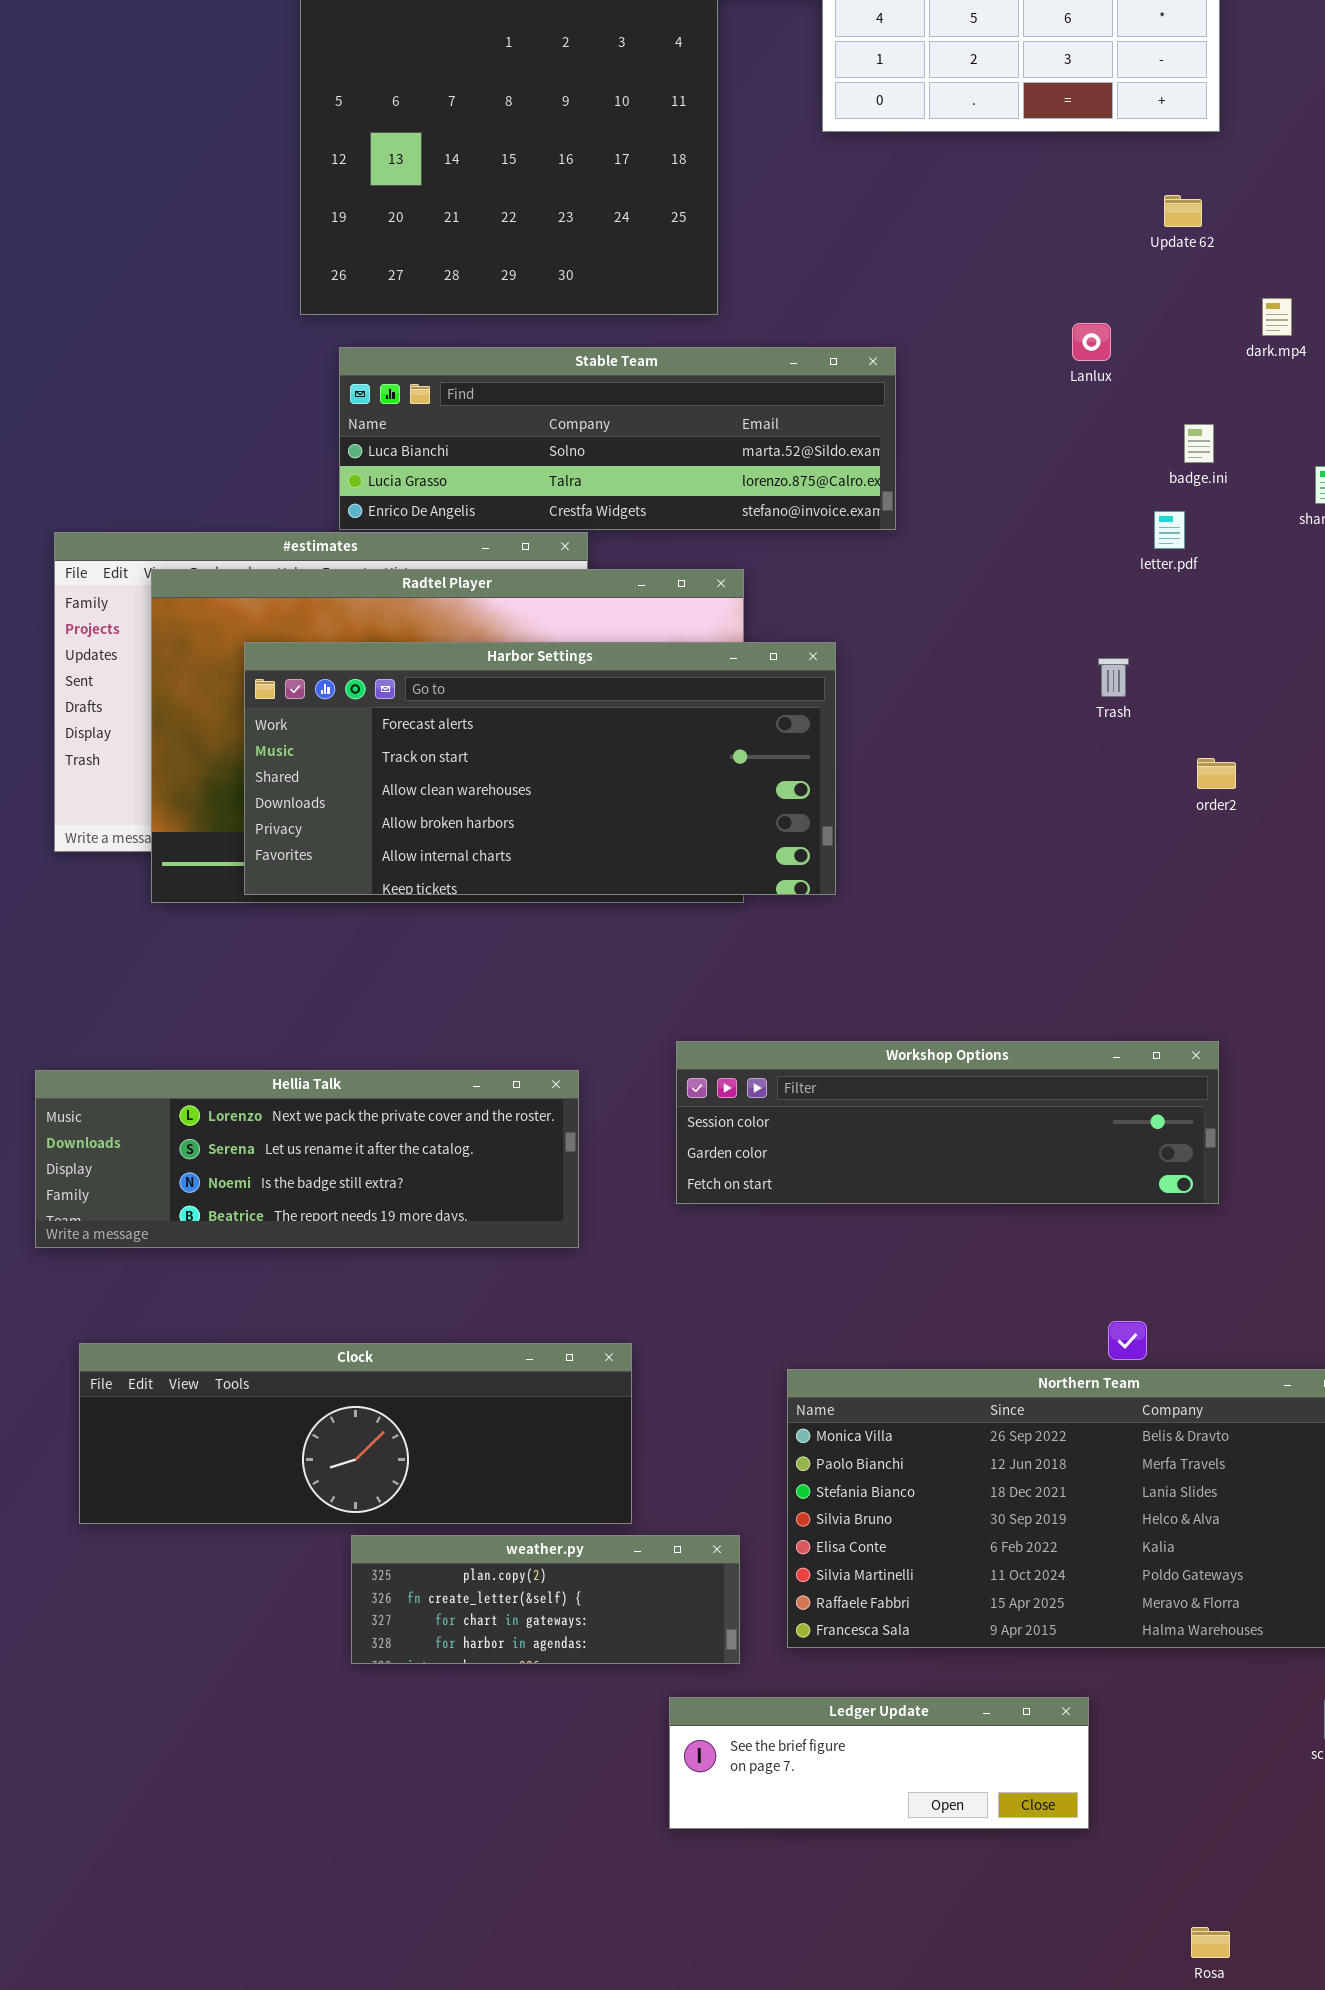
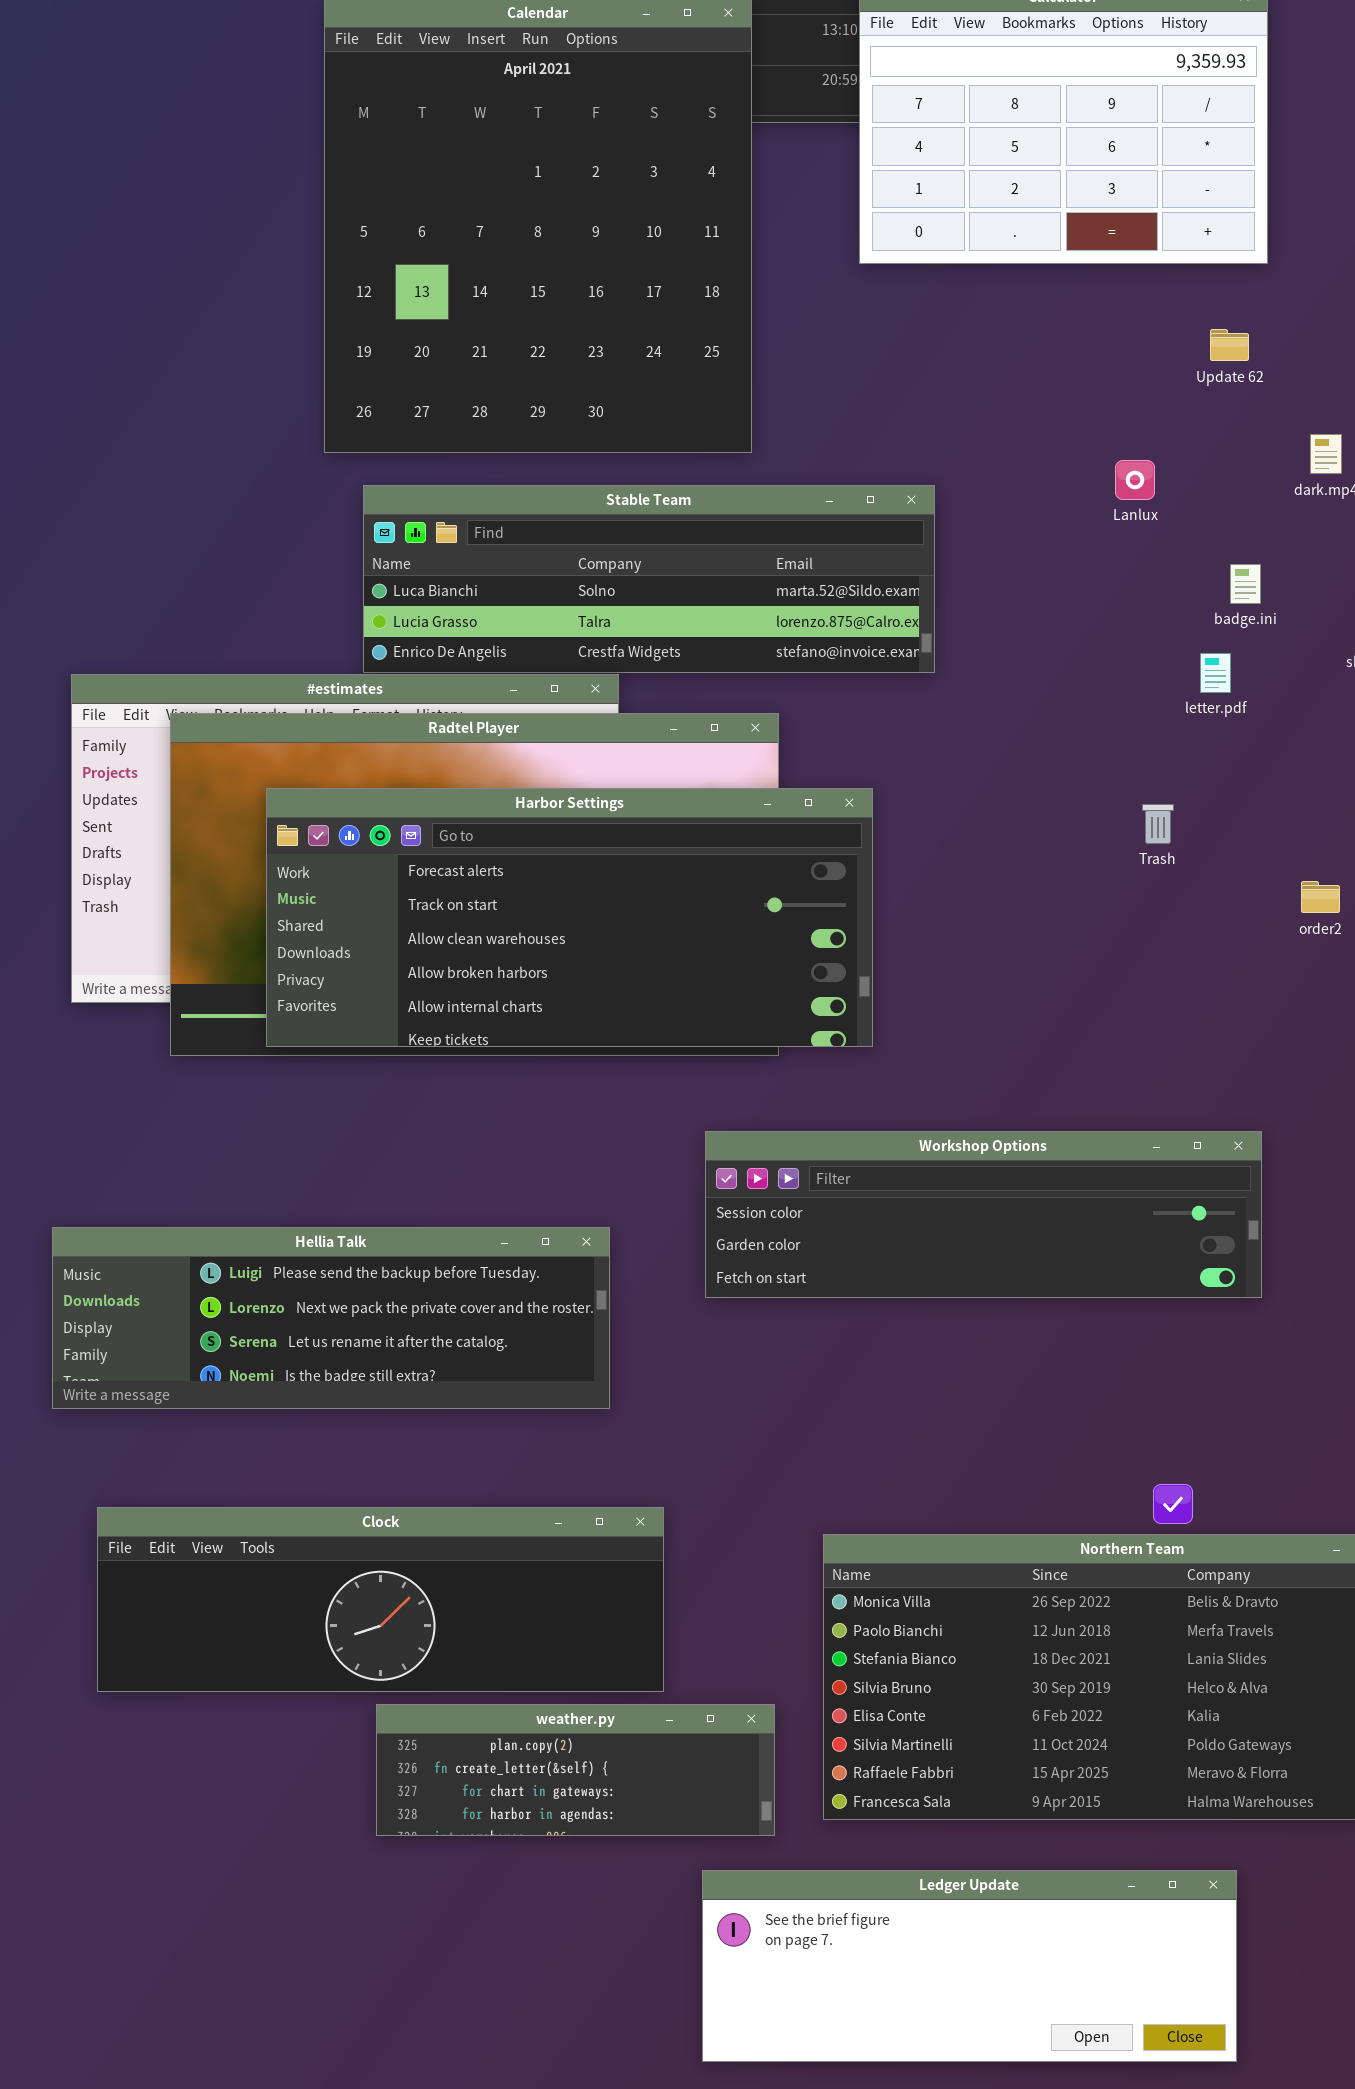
order2: [1197,758,1236,789] -> [1301,881,1340,913], moved
Workshop Options: [676,1041,1219,1204] -> [705,1131,1262,1298], moved
Hellia Talk: [35,1070,579,1248] -> [52,1227,610,1409], scrolled up 1 row
Ledger Update: [669,1697,1089,1829] -> [702,1870,1237,2062], resized

